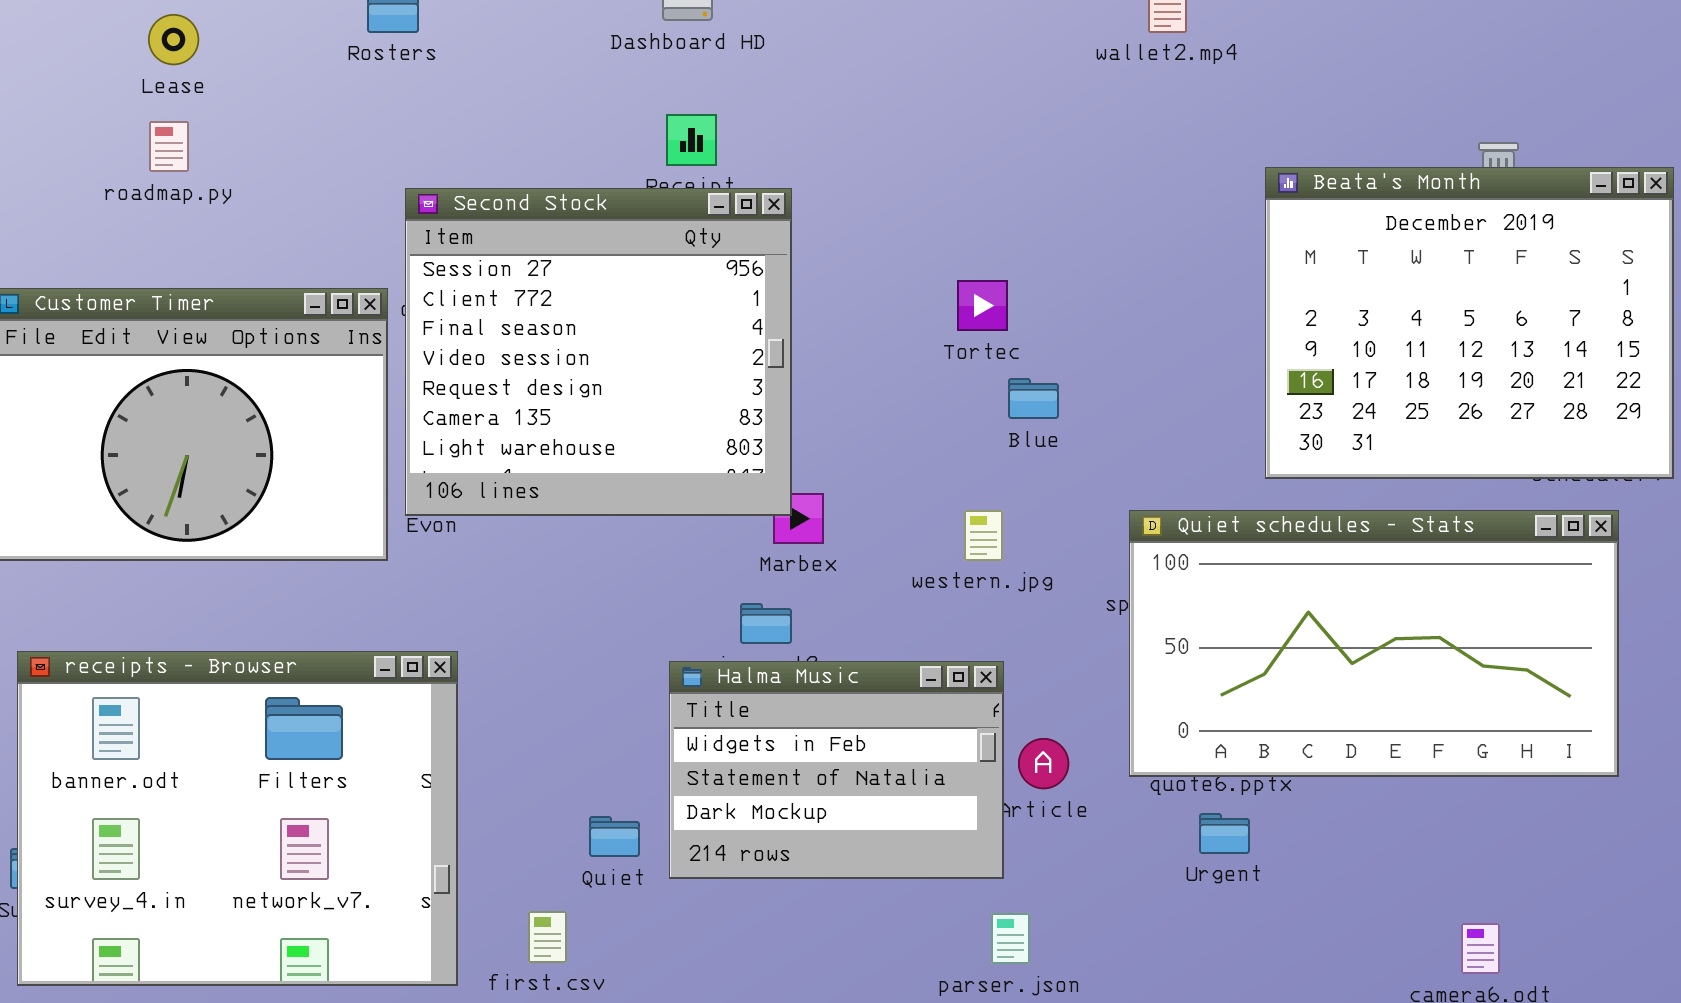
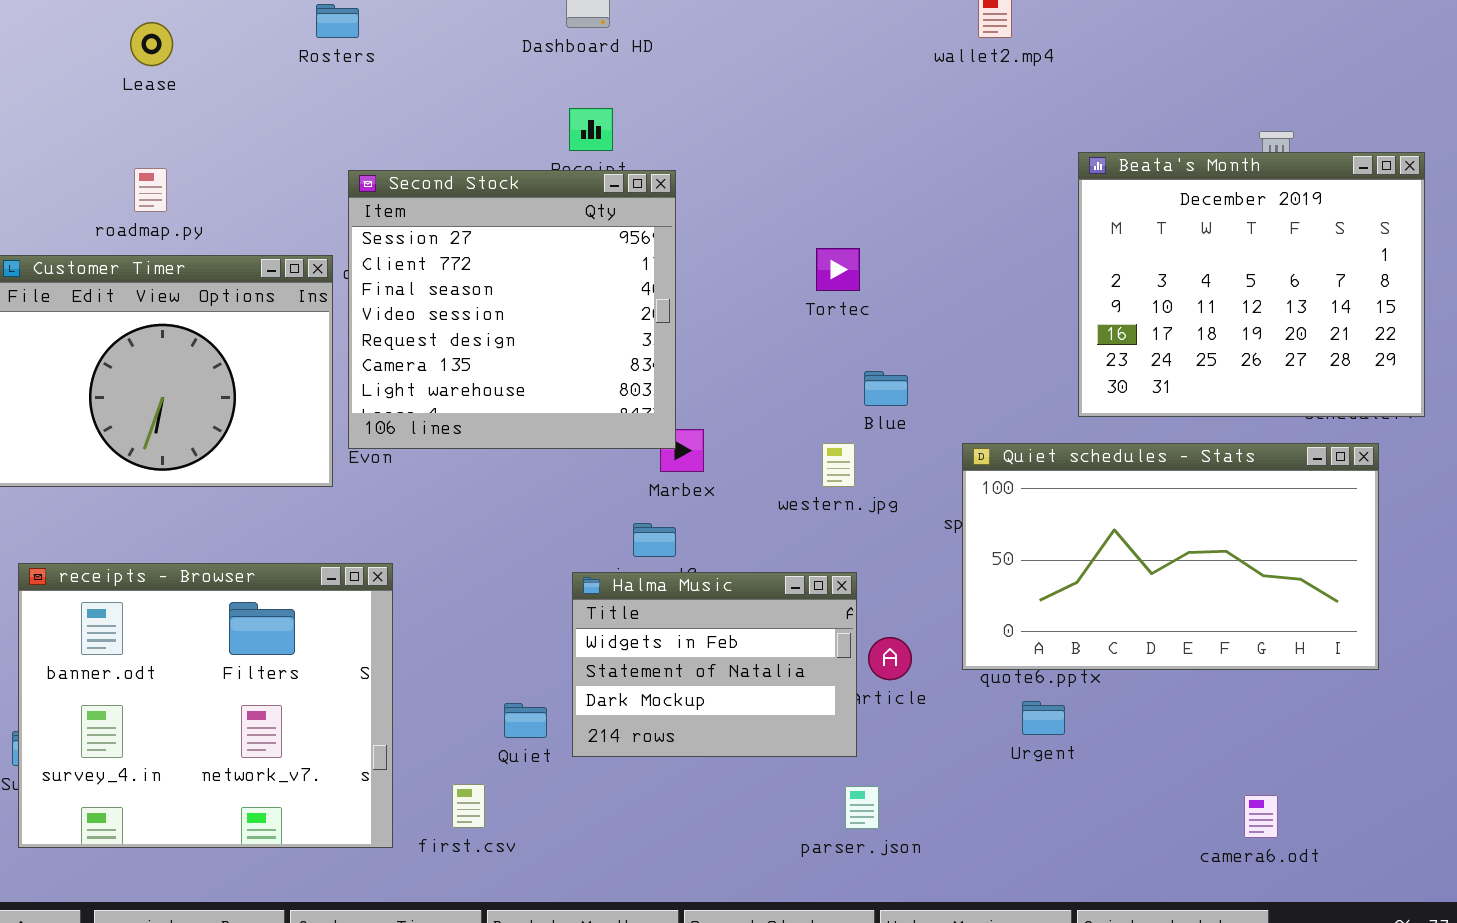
roadmap.py: [149,121,189,172] -> [134,168,167,212], moved
Blue: [1008,378,1059,419] -> [864,371,908,406], moved

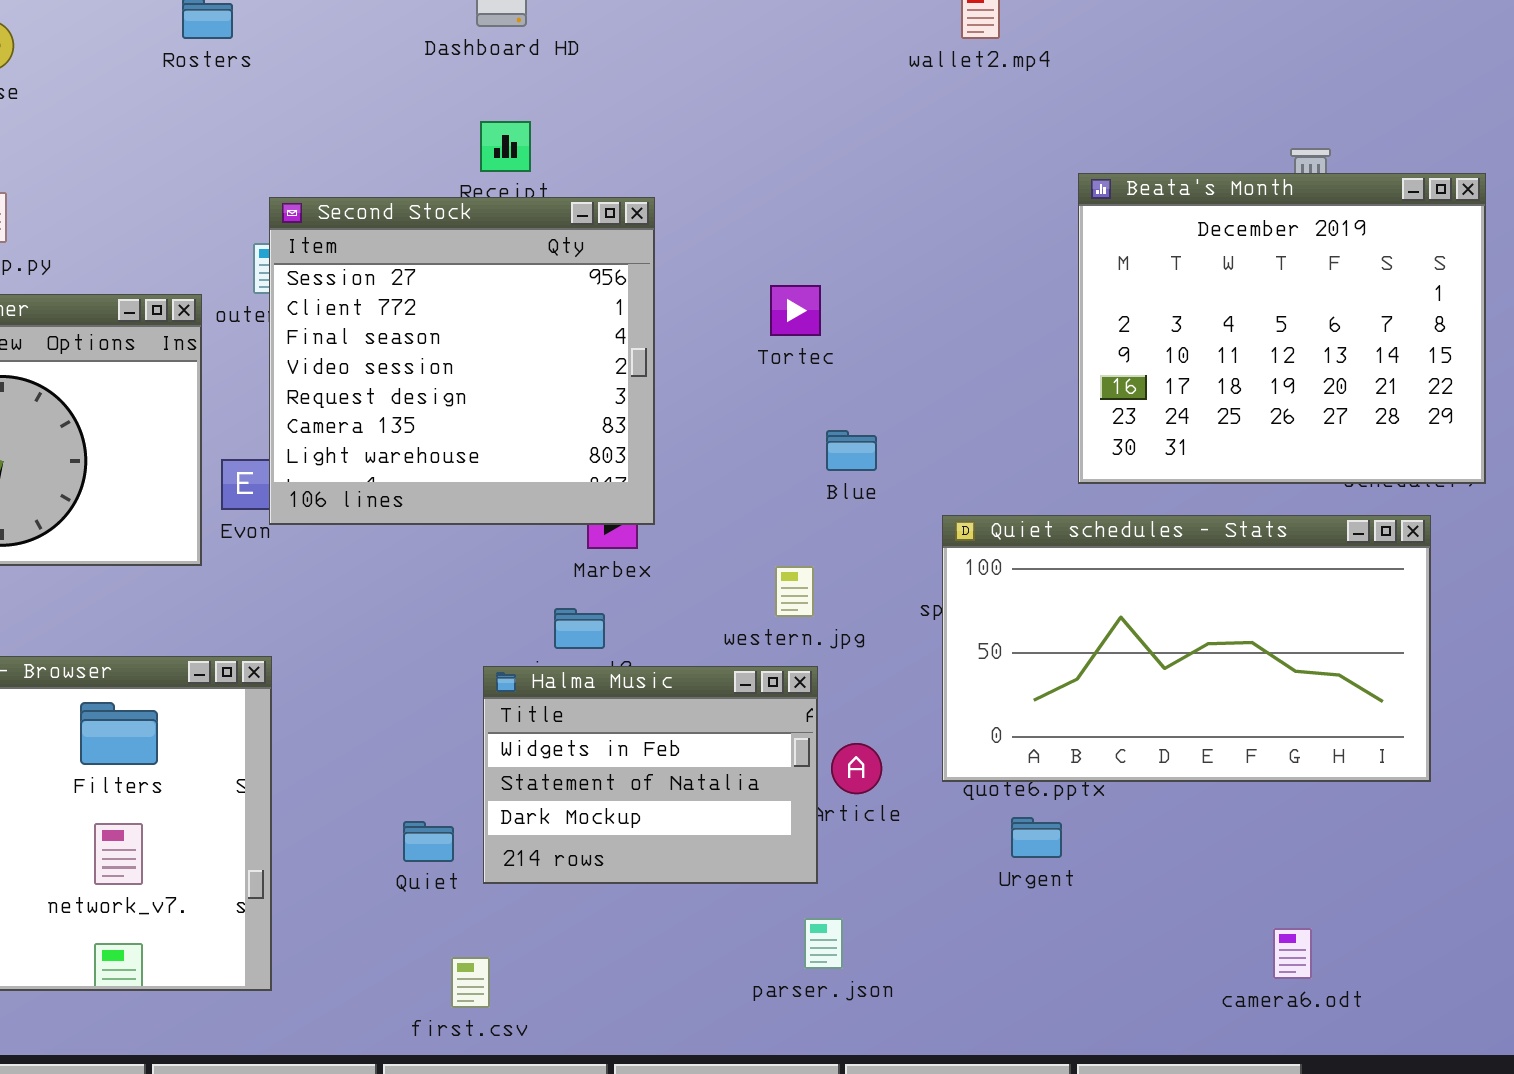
Second Stock: [348,170,676,449] -> [269,197,655,525], moved
western.jpg: [822,443,855,487] -> [775,566,814,617], moved
first.csv: [452,784,485,828] -> [451,957,490,1008], moved

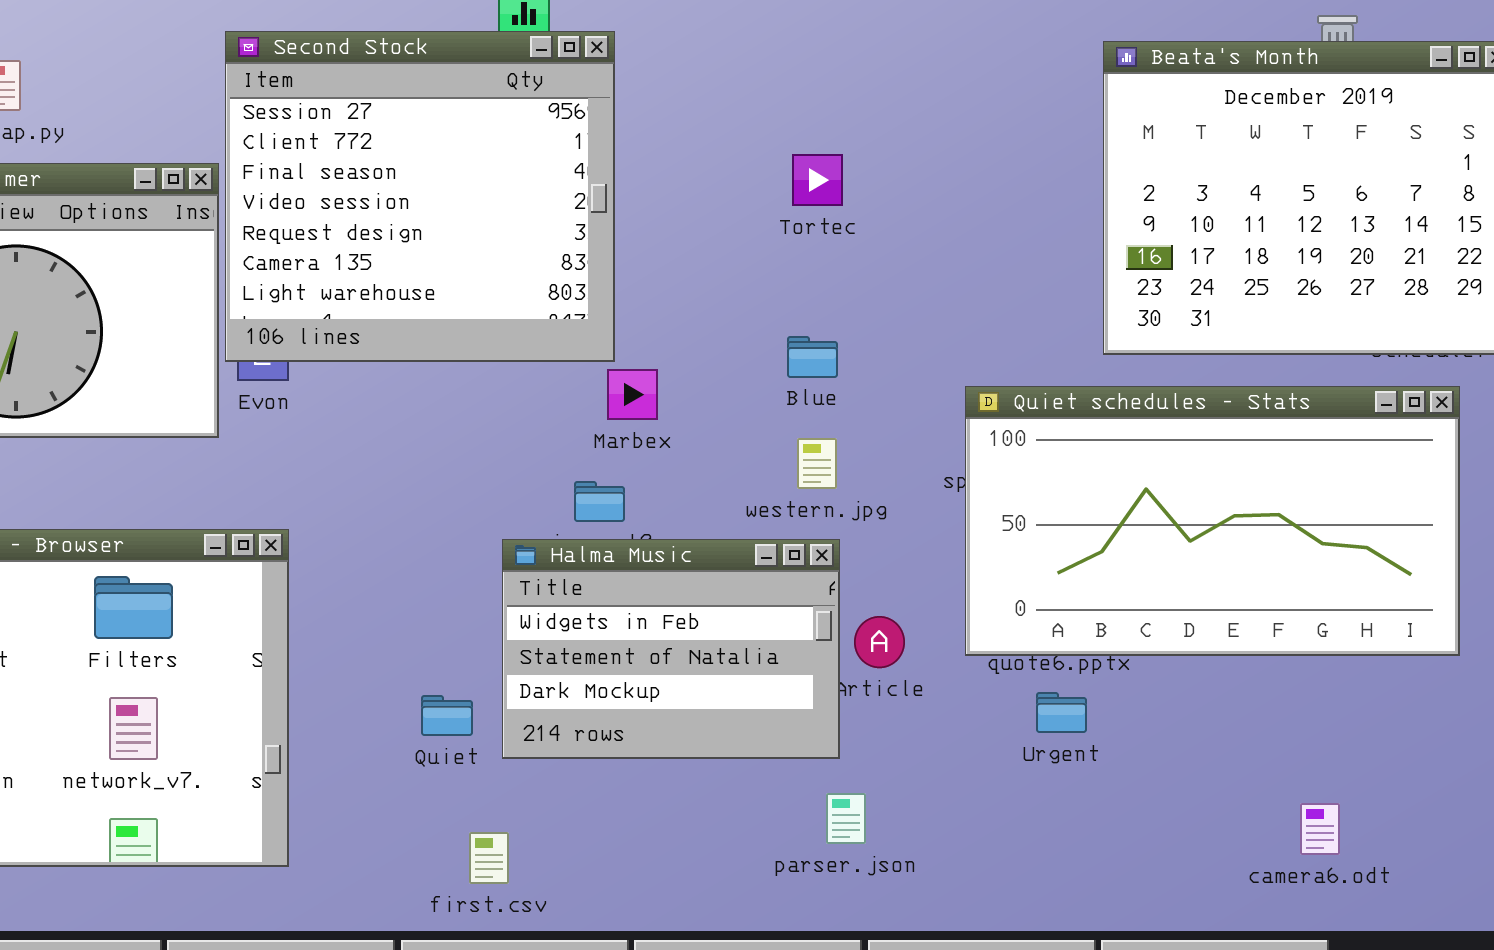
Second Stock: [269,197,655,525] -> [225,31,615,362], moved
Blue: [826,430,877,471] -> [787,336,838,378], moved

